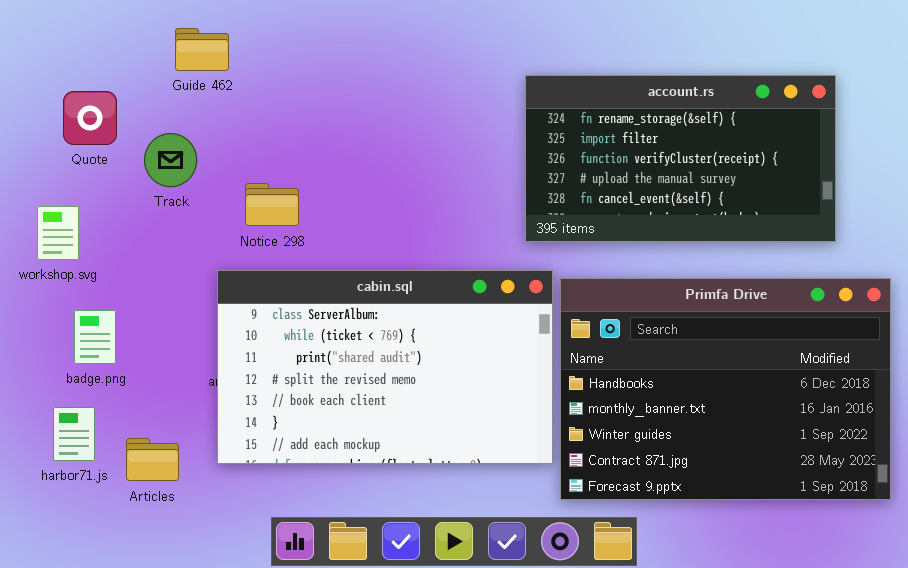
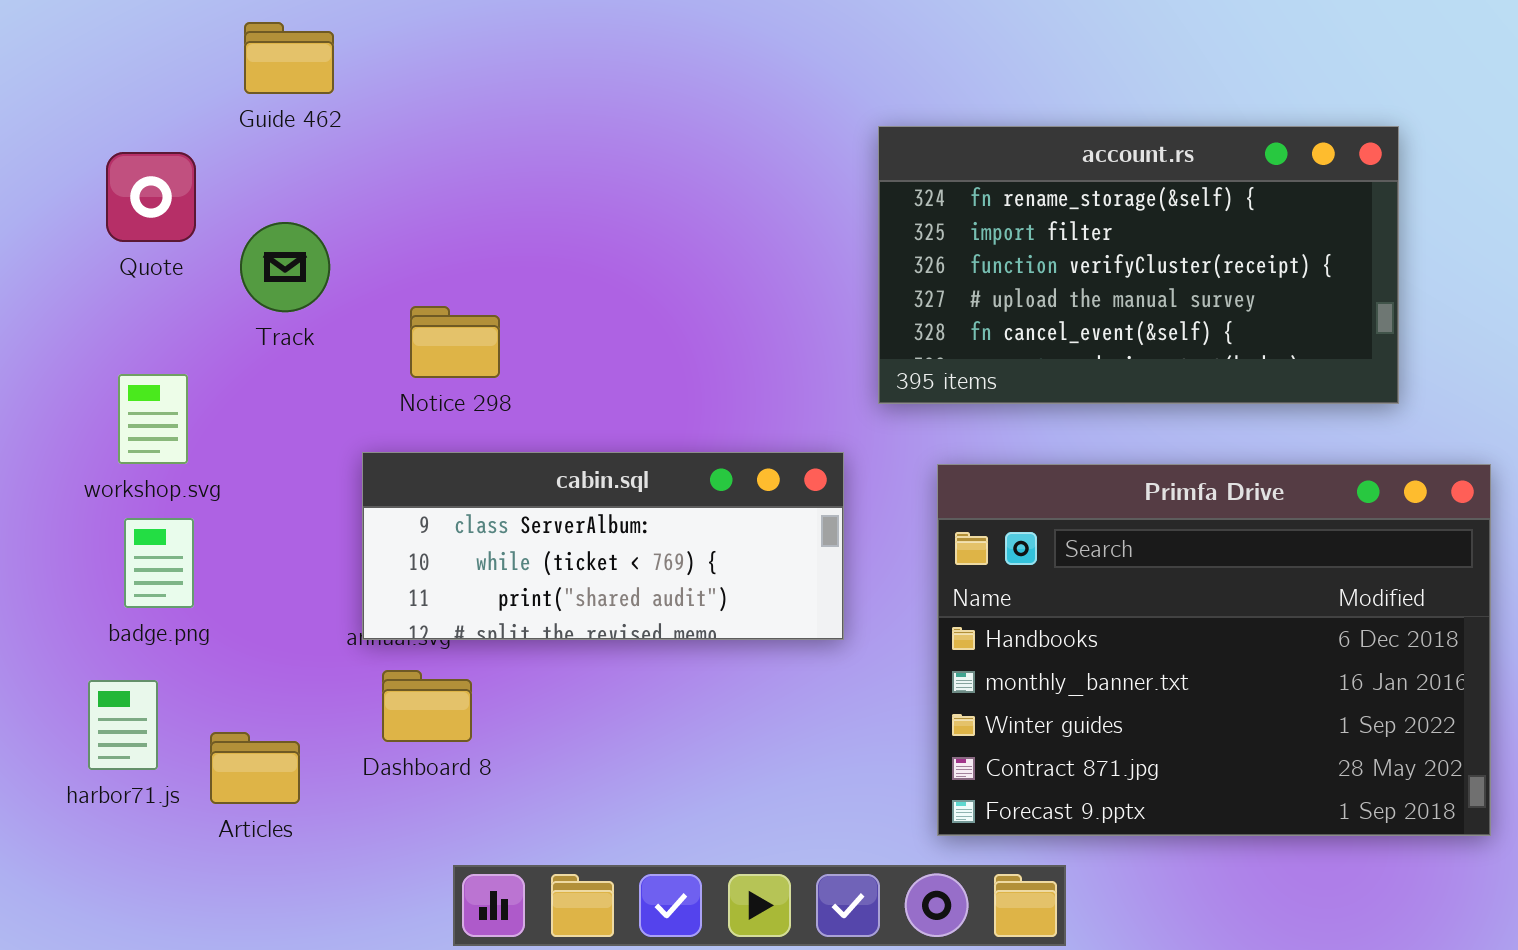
Guide 462: [175,28,229,71] -> [244,22,334,94], moved
workshop.svg: [37,206,79,260] -> [118,374,188,464], moved
cabin.sql: [217,270,553,464] -> [362,452,844,640], resized

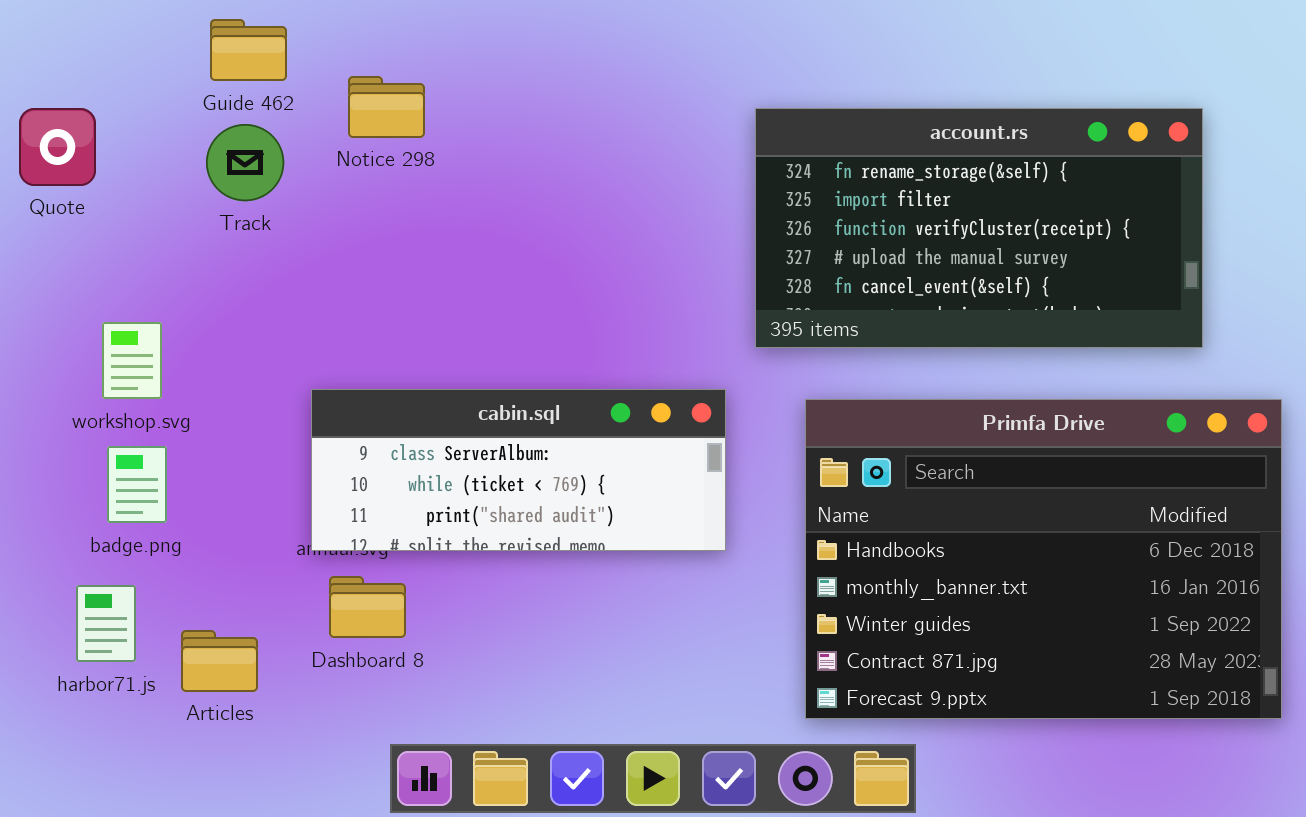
Quote: [106,152,196,242] -> [19,108,96,186], moved
Track: [240,222,330,312] -> [206,124,284,201], moved
Notice 298: [410,306,500,378] -> [348,76,425,138], moved

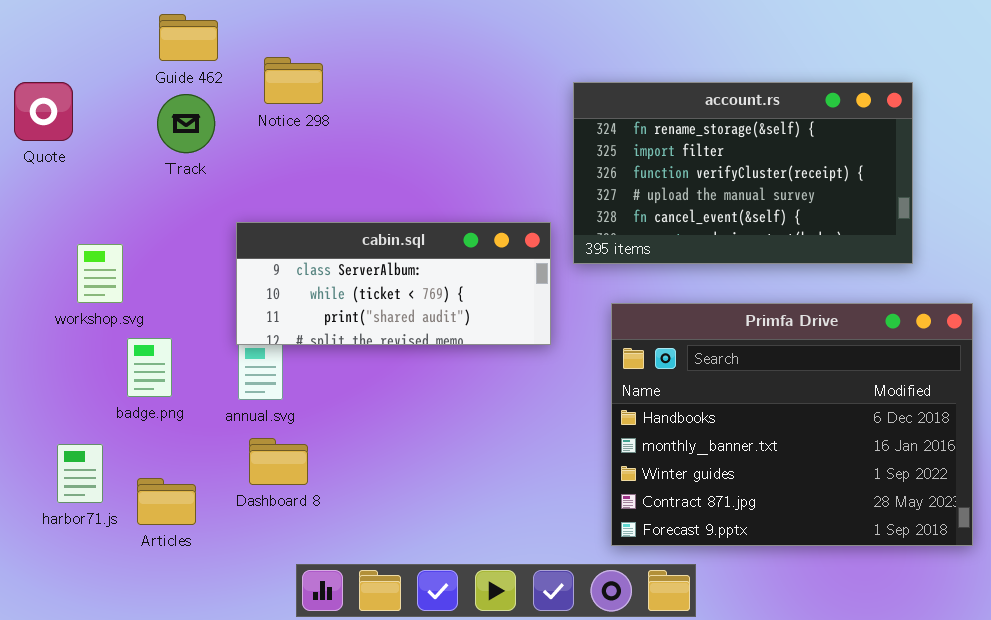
cabin.sql: [311,389,726,551] -> [236,222,551,345], moved
badge.png: [107,446,167,523] -> [127,338,172,397], moved

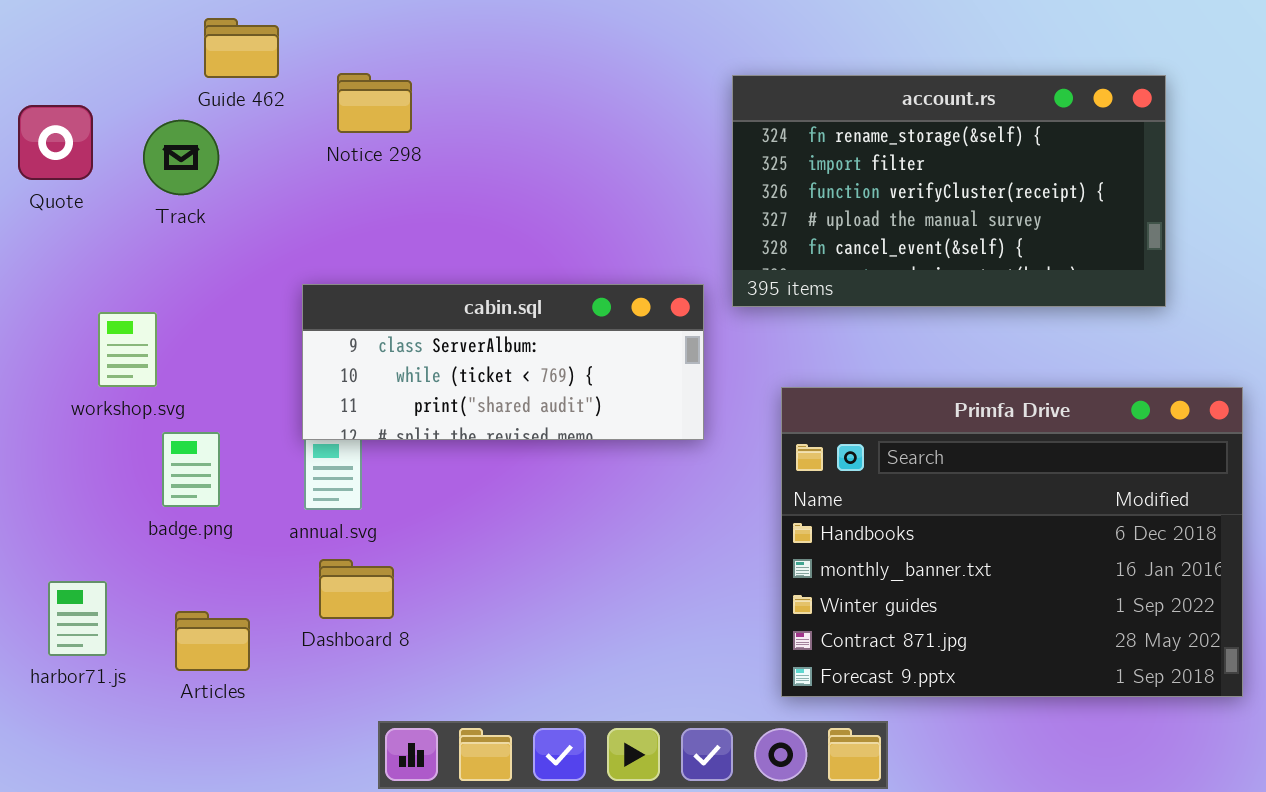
account.rs: [573,82,913,264] -> [732,75,1166,307], moved
Track: [157,94,215,153] -> [143,120,219,195], moved
harbor71.js: [57,444,103,503] -> [48,581,107,656], moved

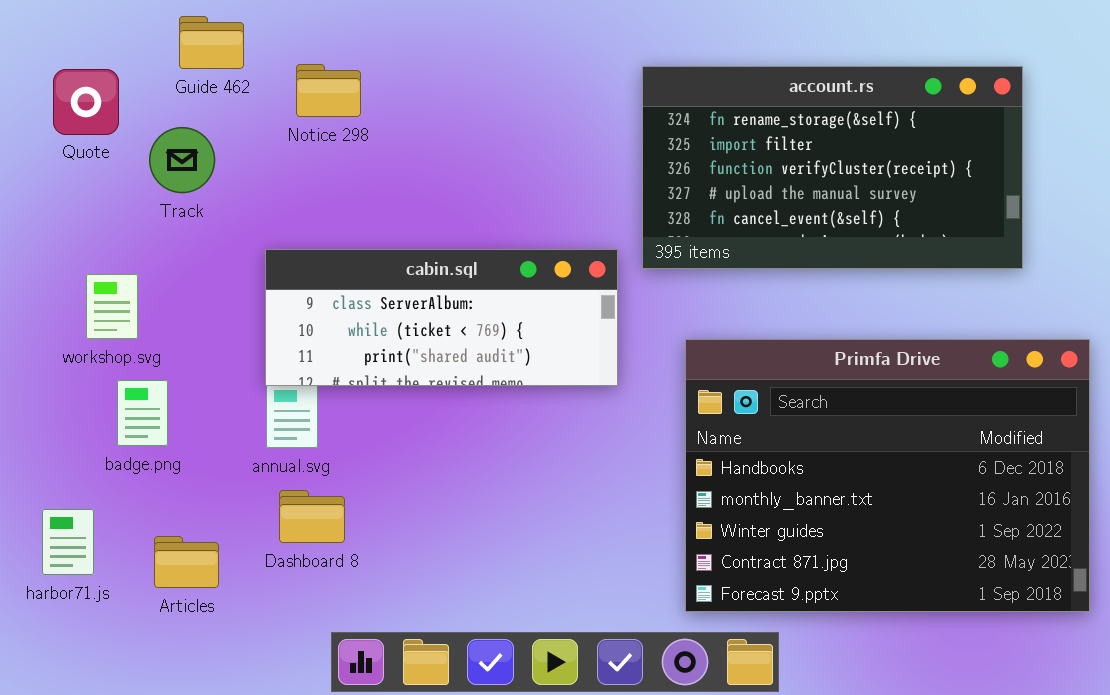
Quote: [18,105,93,180] -> [53,69,119,135], moved
Track: [143,120,219,195] -> [149,127,215,193], moved
badge.png: [162,432,220,507] -> [117,380,168,446], moved

